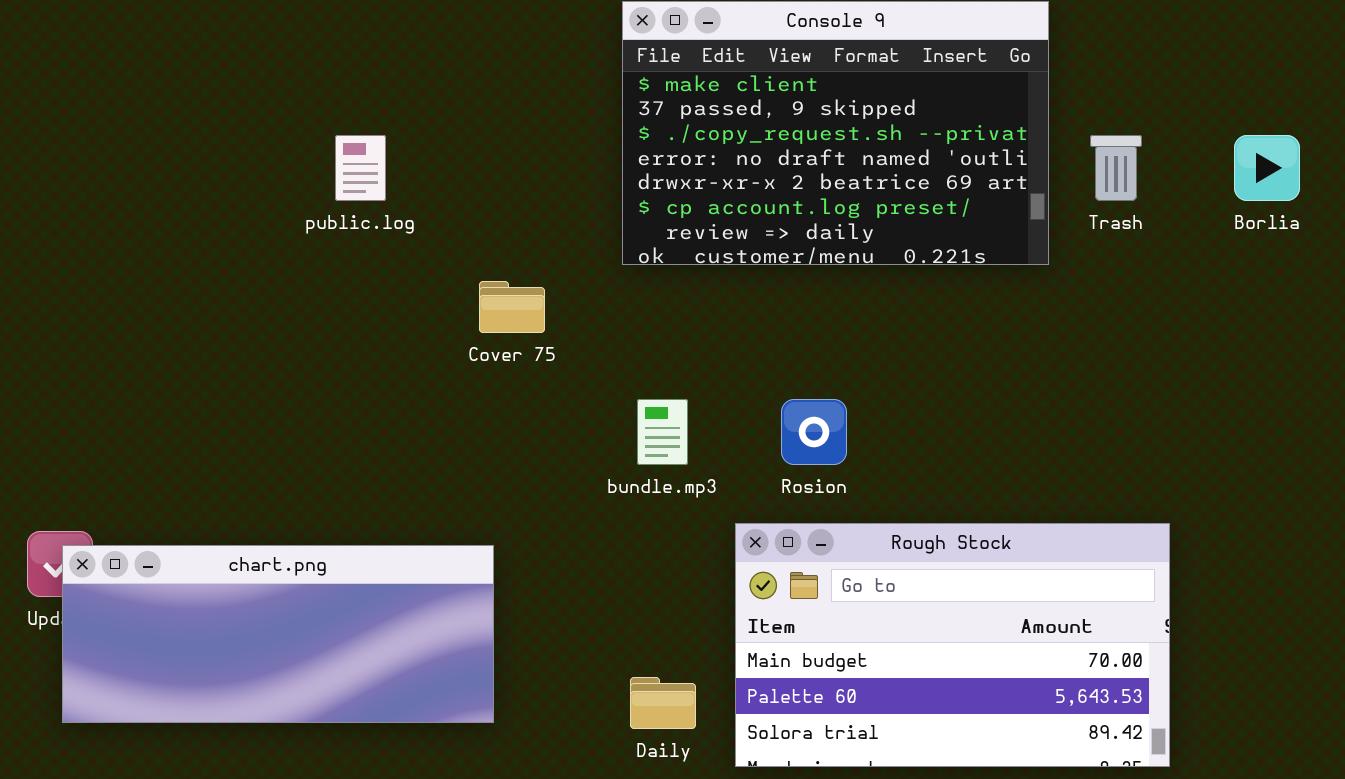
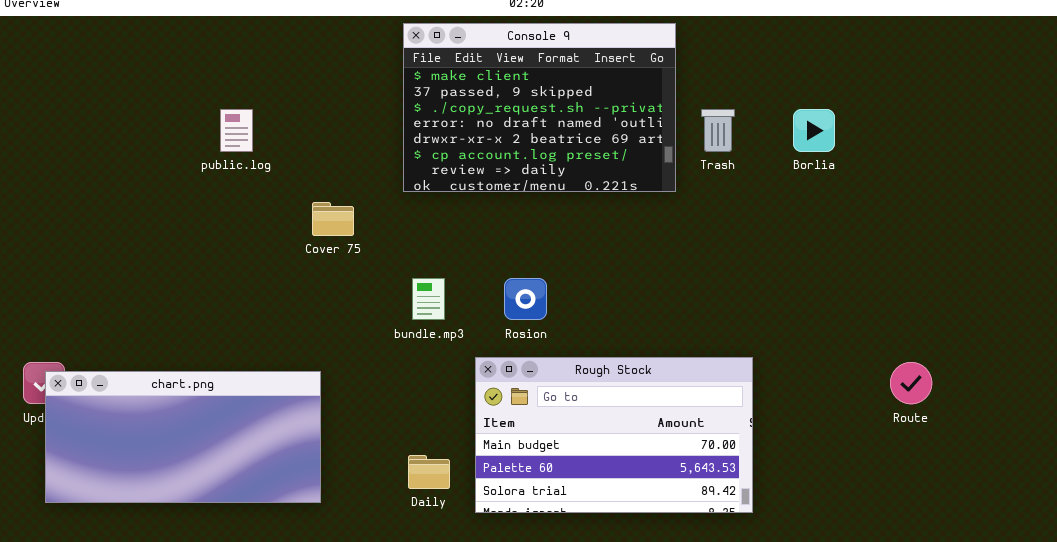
chart.png: [62,545,494,723] -> [45,371,321,503], resized

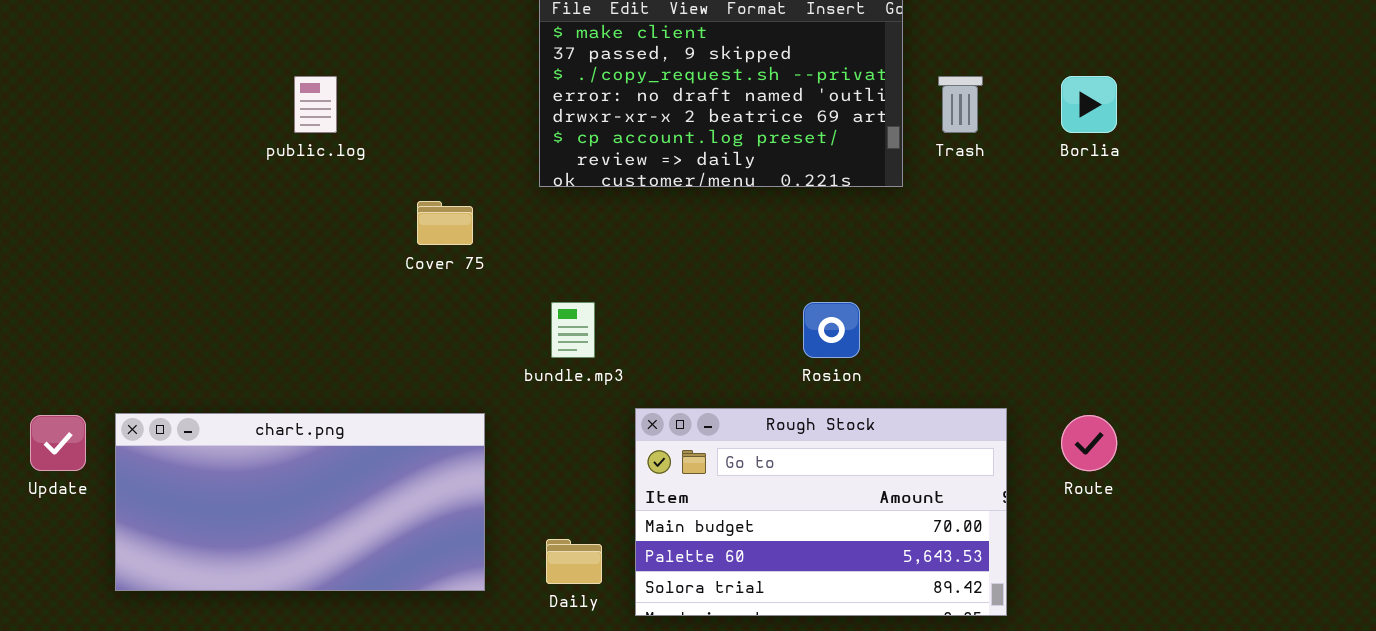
Rosion: [504,278,547,320] -> [803,302,860,358], moved
Route: [890,362,932,404] -> [1061,415,1117,471], moved
chart.png: [45,371,321,503] -> [115,413,485,591], moved

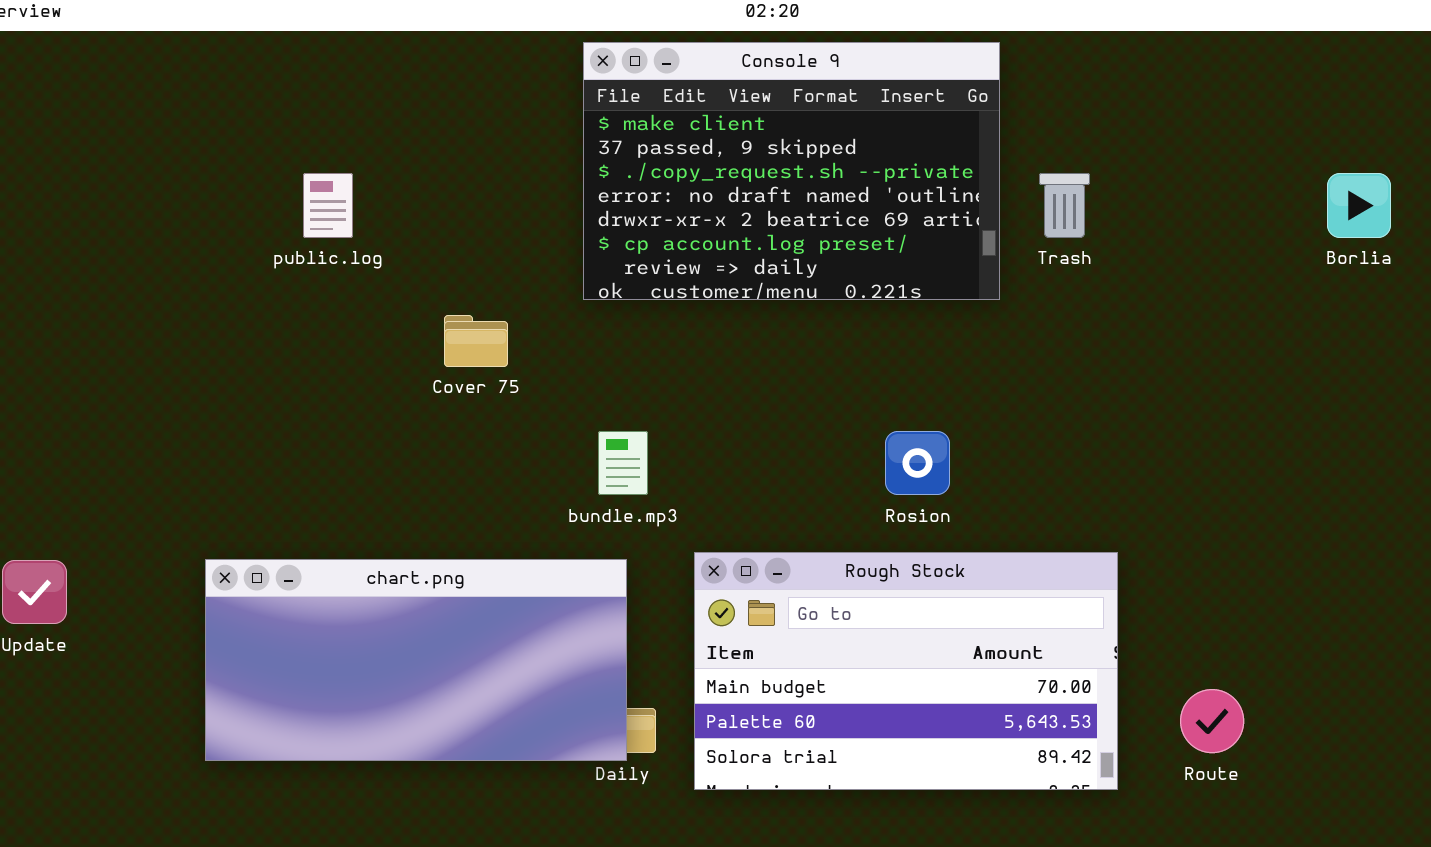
Borlia: [1061,76,1117,133] -> [1327,173,1391,238], moved
chart.png: [115,413,485,591] -> [205,559,627,761], moved
Route: [1061,415,1117,471] -> [1180,689,1244,753], moved

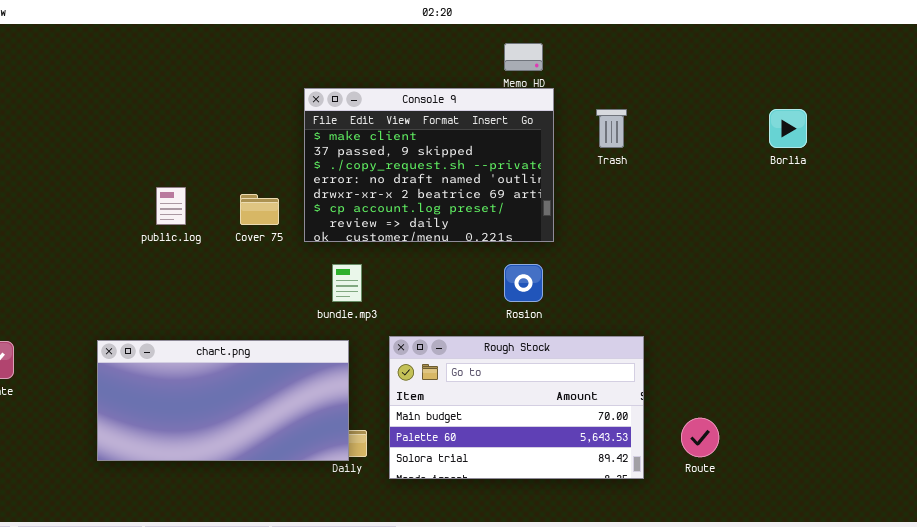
Console 9: [583,42,1000,300] -> [304,88,554,242], moved
public.log: [303,173,353,238] -> [156,187,186,225], moved

